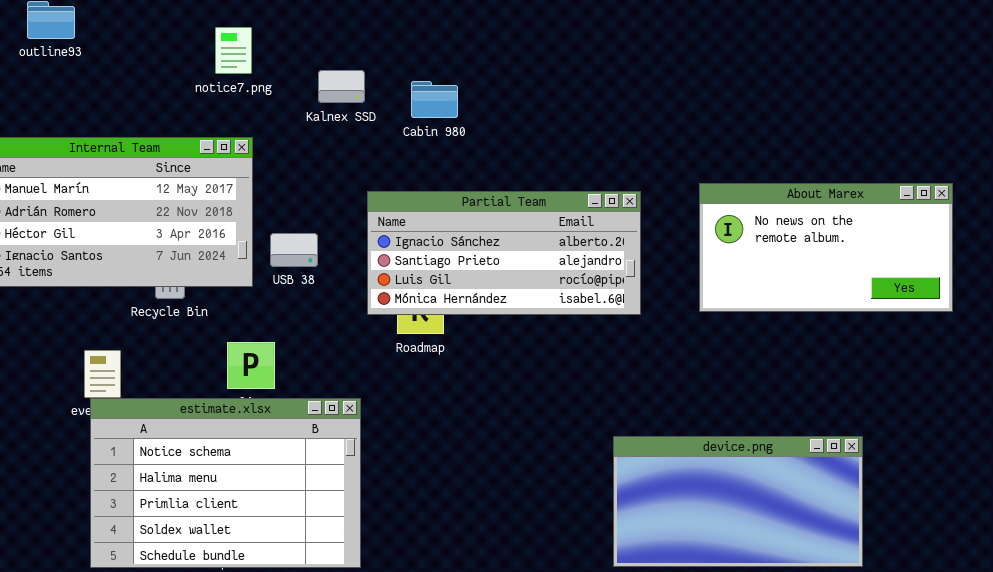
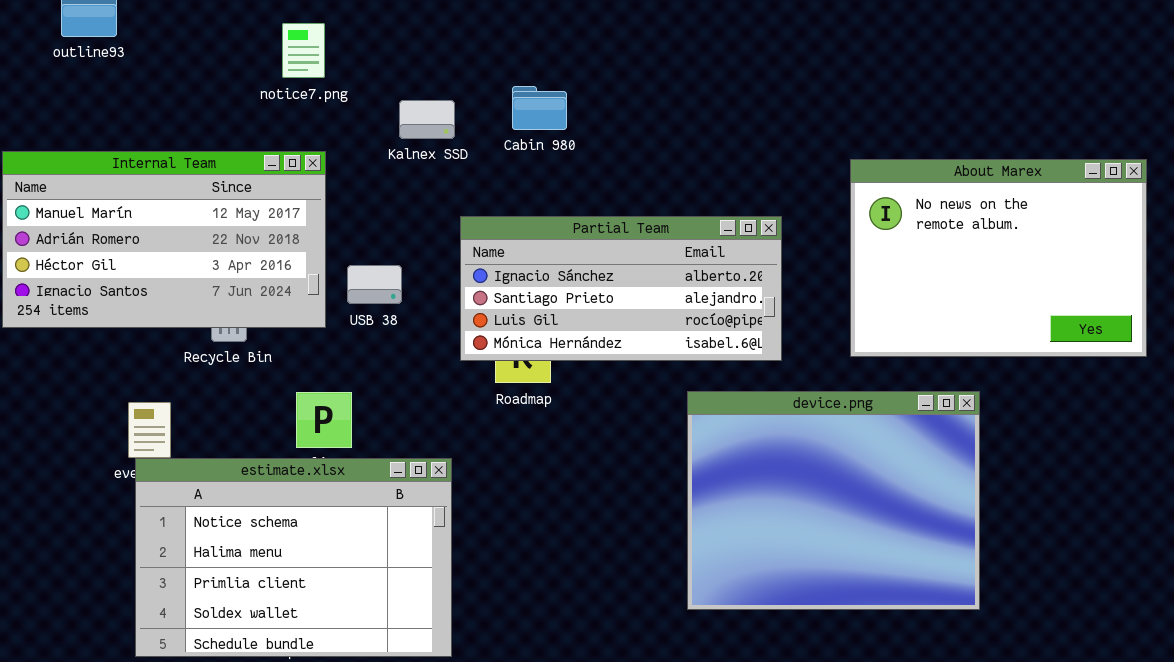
Kalnex SSD: [318,70,365,103] -> [399,100,455,139], moved
About Marex: [699,183,953,312] -> [850,159,1147,357], resized
device.png: [613,436,863,567] -> [687,391,980,610], moved, resized

